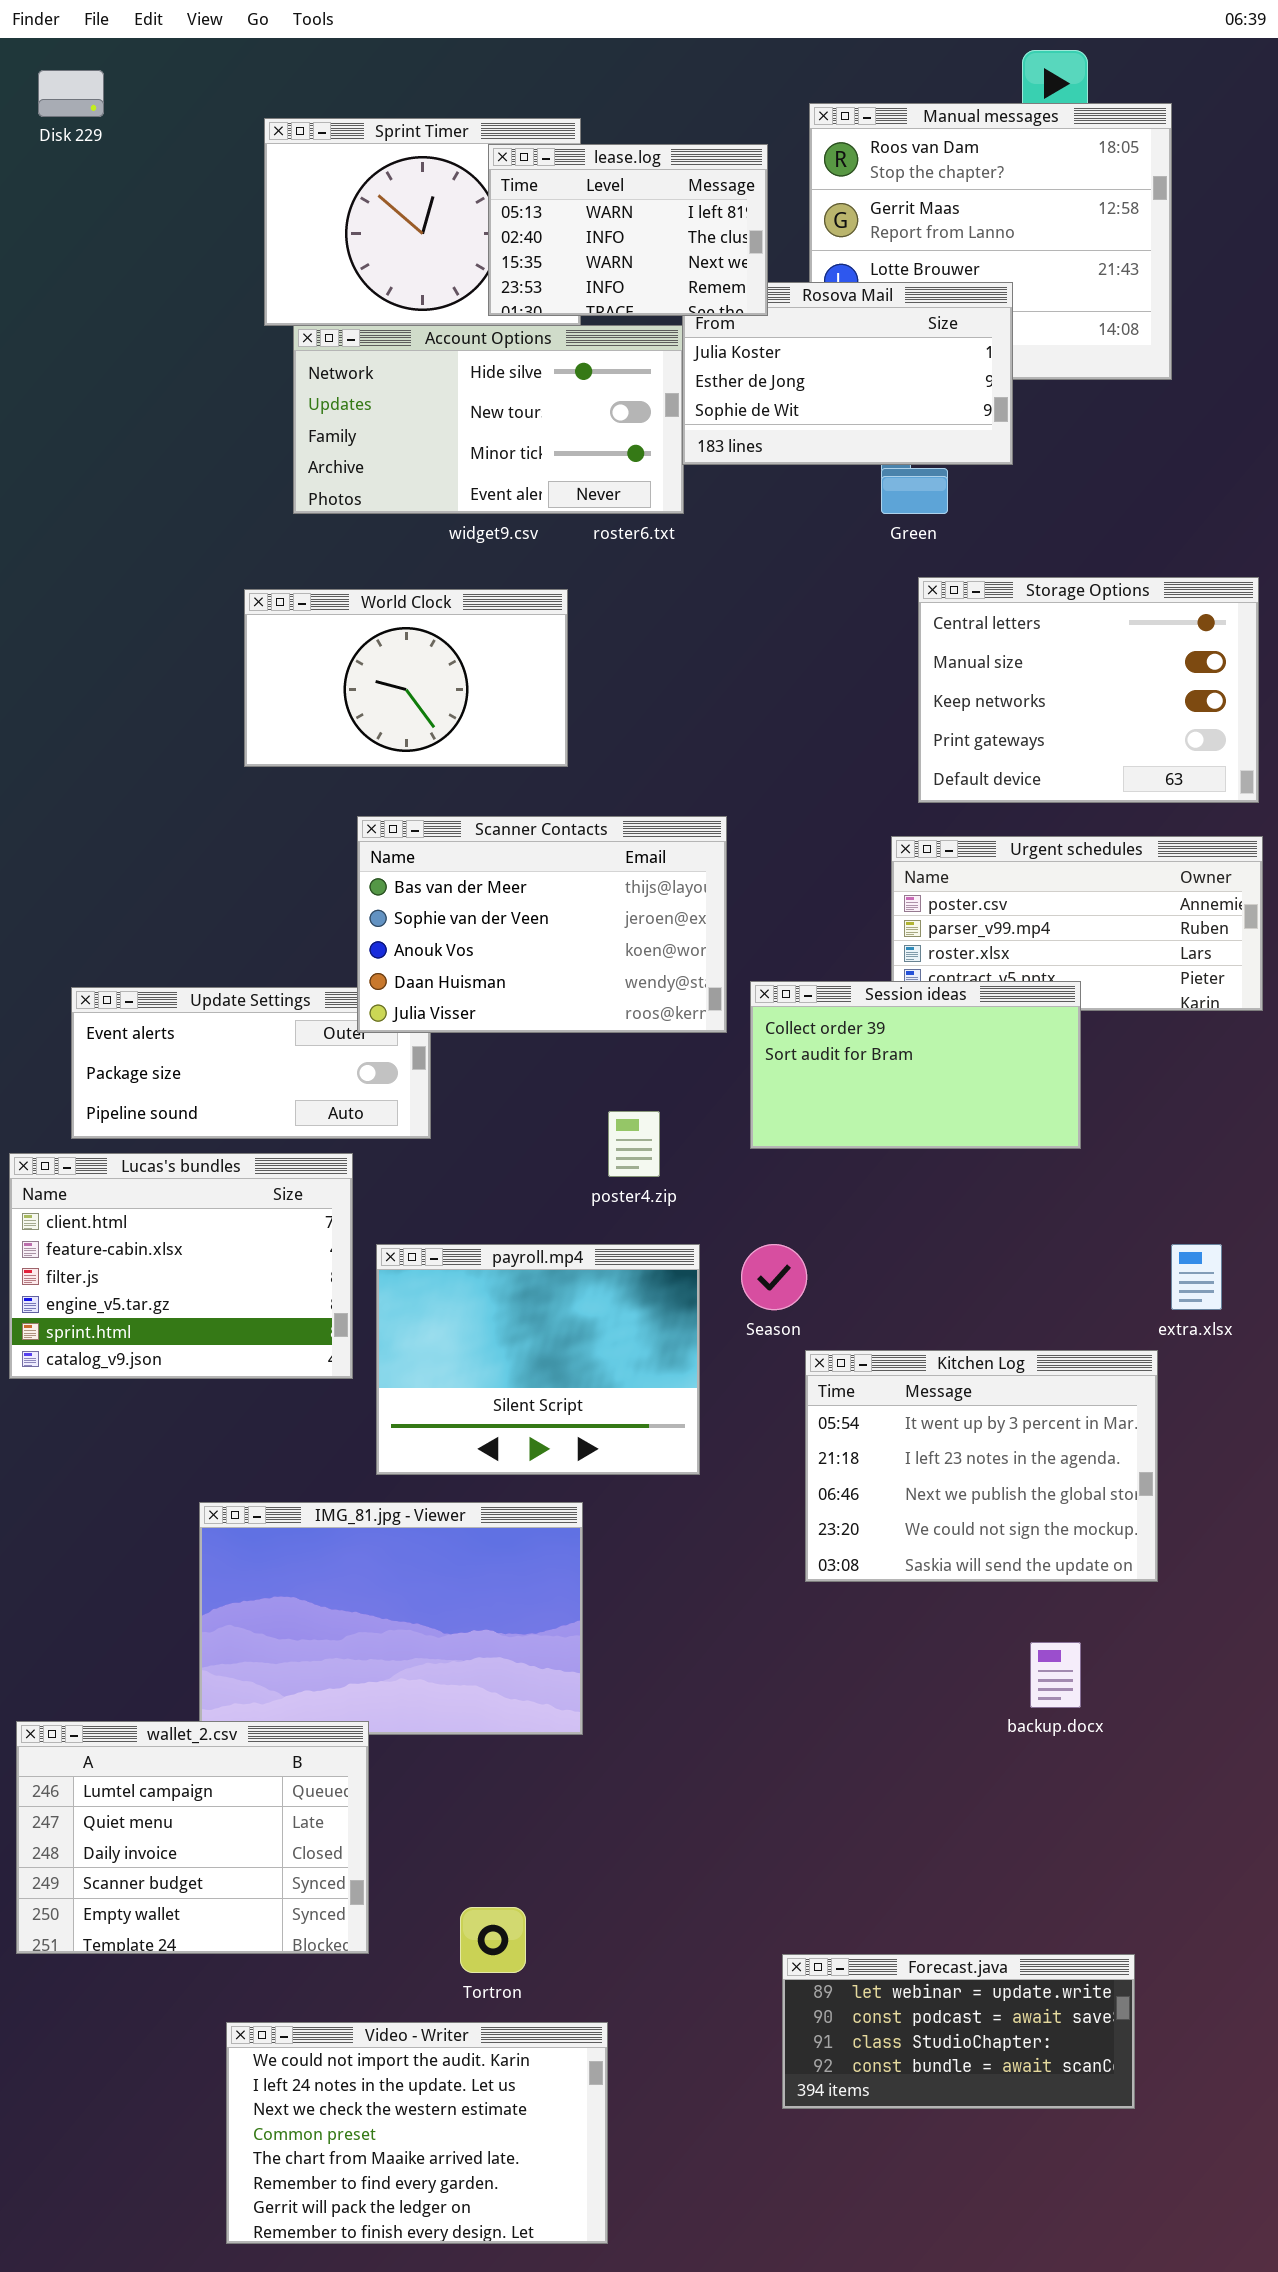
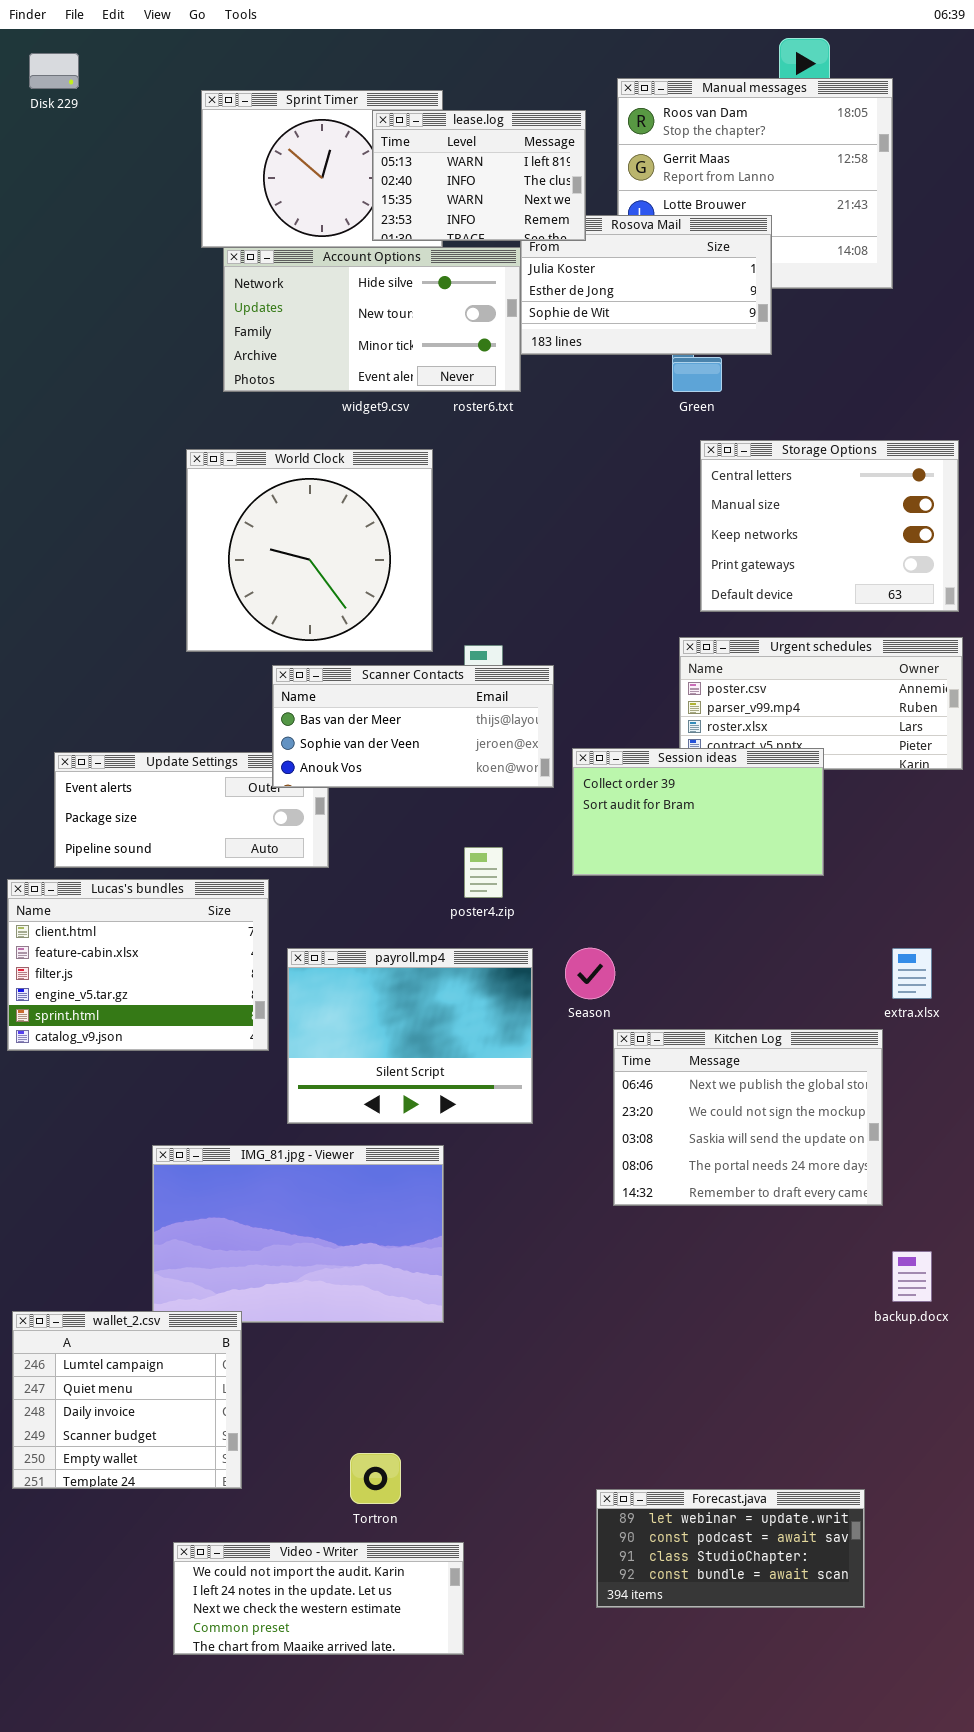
World Clock: [244,589,568,767] -> [186,449,433,652], resized
Scanner Contacts: [357,816,727,1033] -> [272,665,554,788], resized
Kitchen Log: [805,1350,1158,1582] -> [613,1029,883,1206], scrolled down 2 rows
backup.docx: [1030,1642,1081,1708] -> [892,1251,932,1302], moved
wallet_2.csv: [16,1721,369,1954] -> [12,1311,242,1489], resized
Video - Writer: [226,2022,608,2244] -> [173,1542,464,1655], resized

